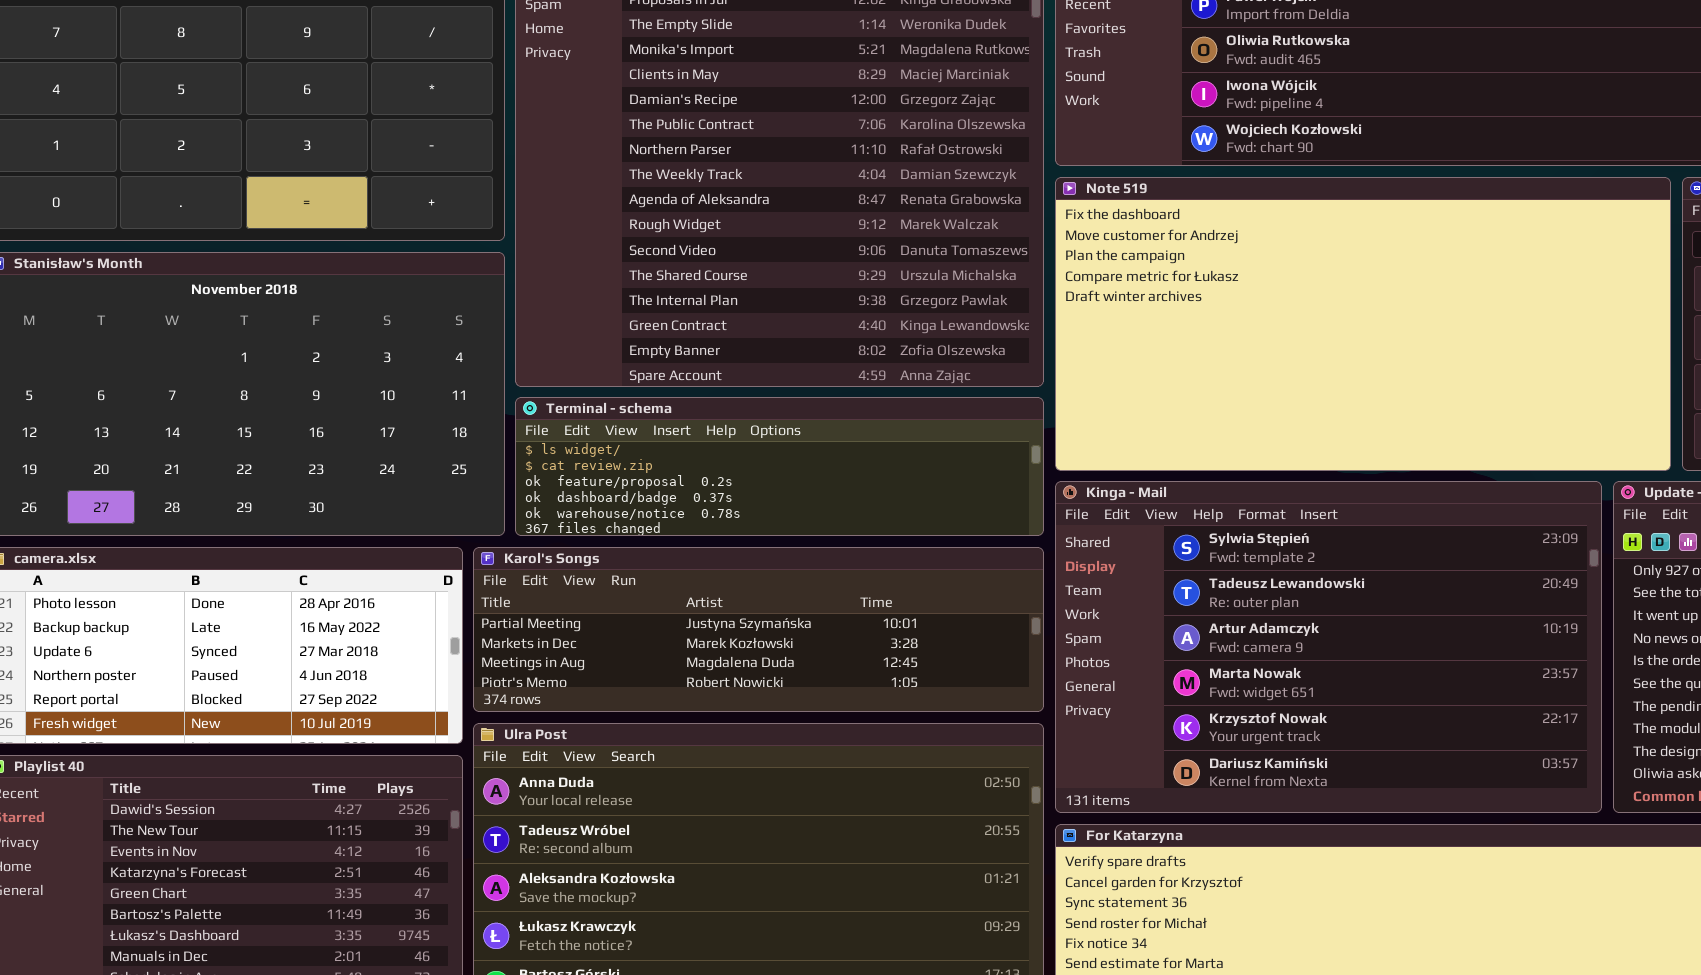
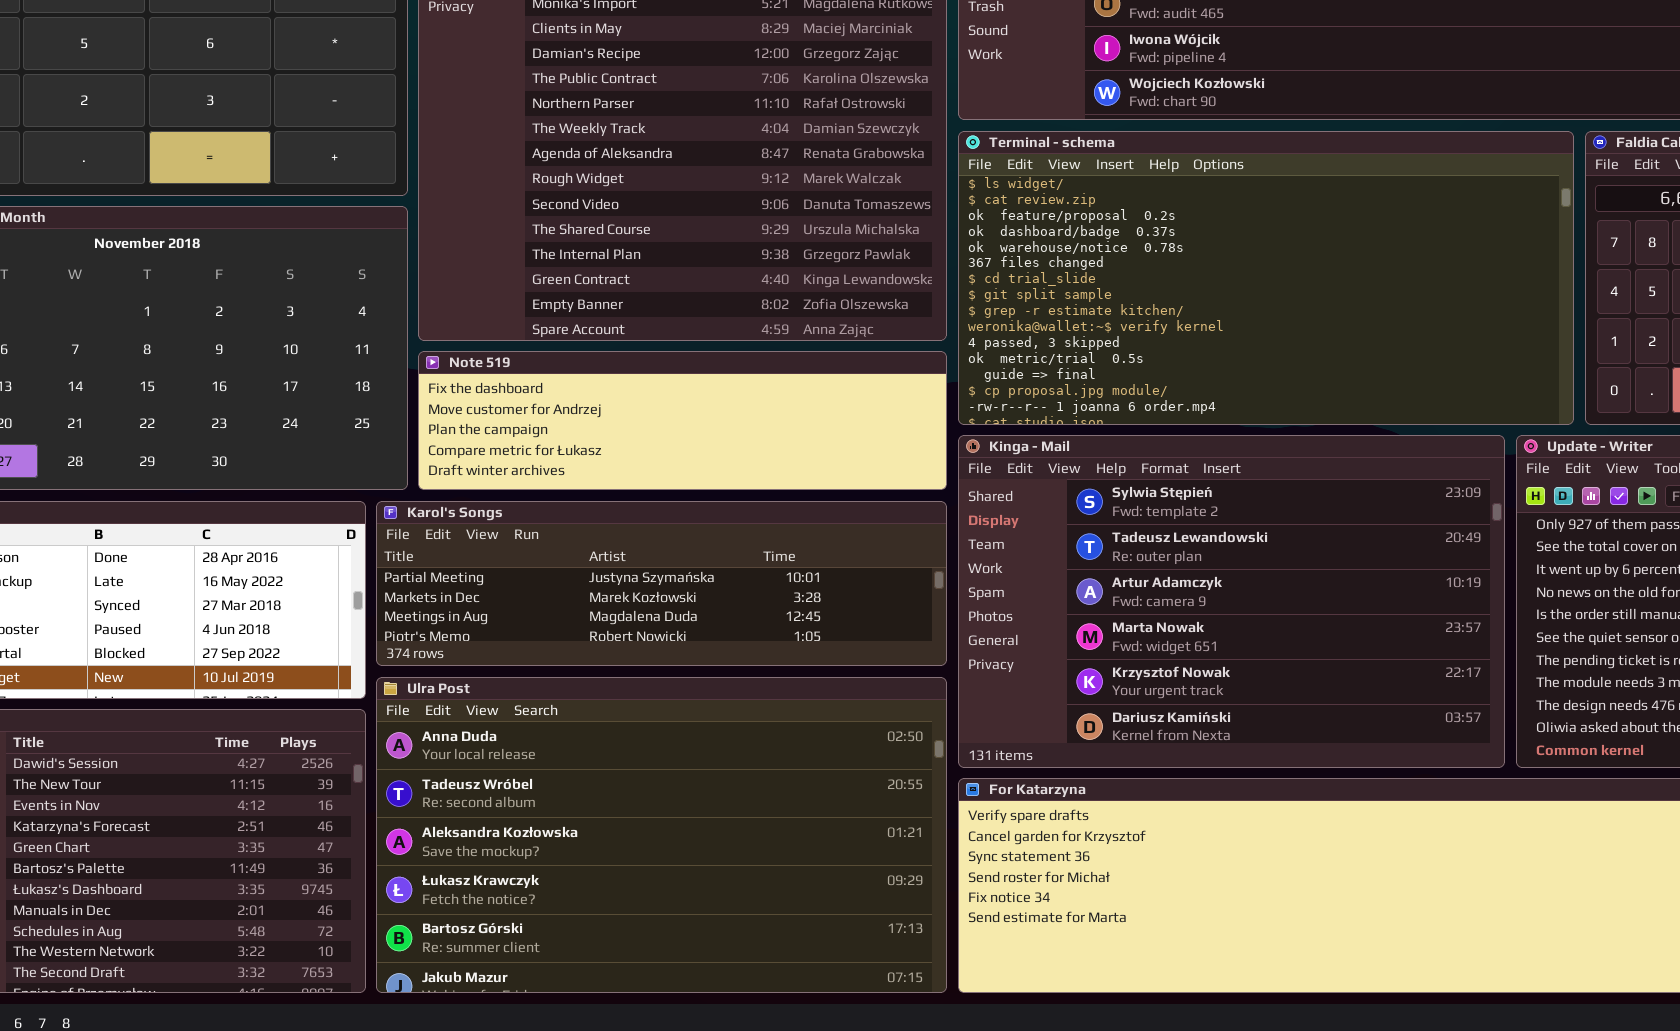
Note 519: [1055,177,1671,471] -> [418,351,947,490], moved, resized
Terminal - schema: [515,397,1044,536] -> [958,131,1574,425], moved, resized

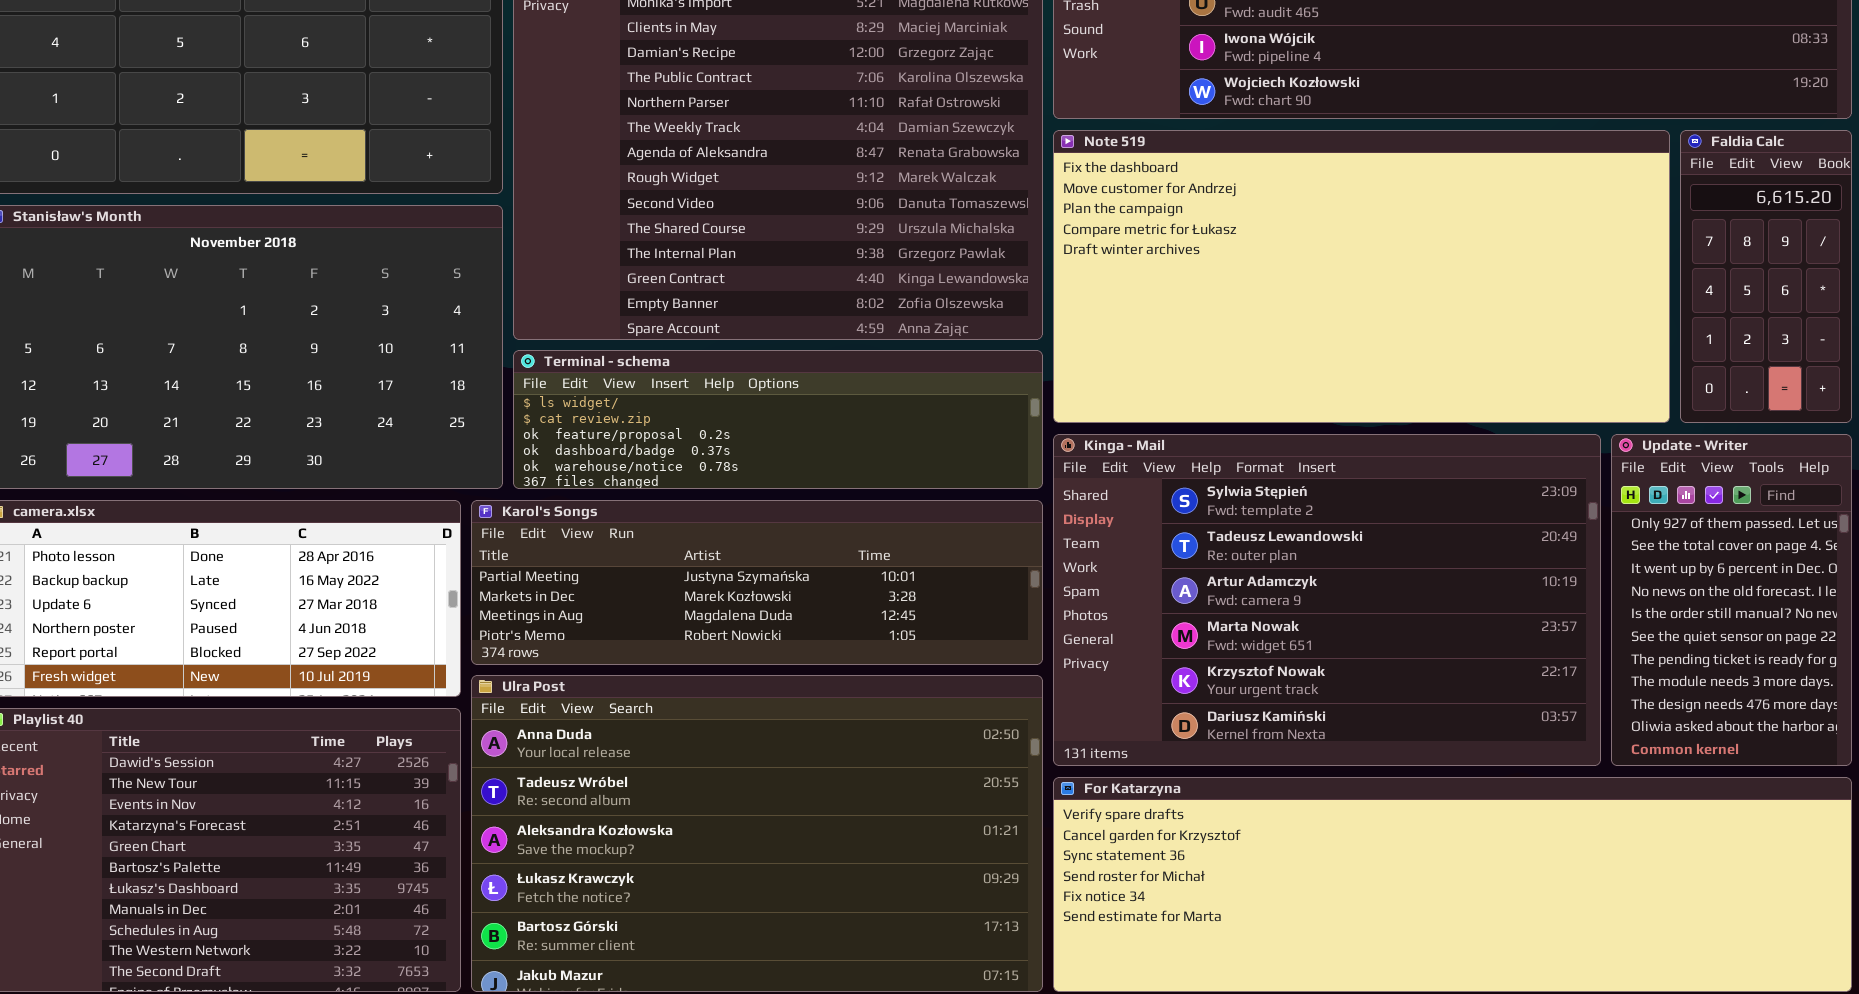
Terminal - schema: [958,131,1574,425] -> [513,350,1043,489], moved, resized
Note 519: [418,351,947,490] -> [1053,130,1670,423], moved, resized

